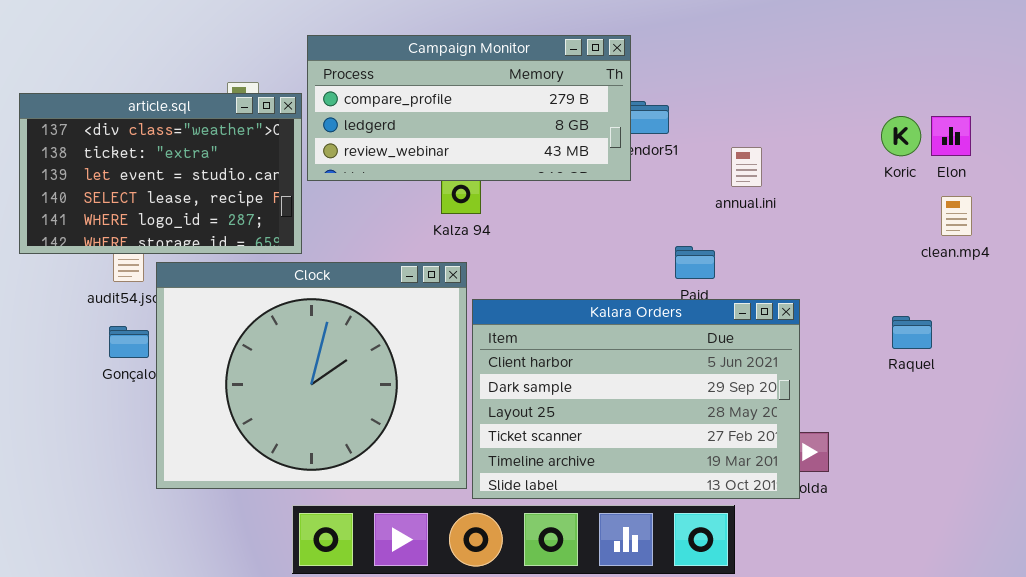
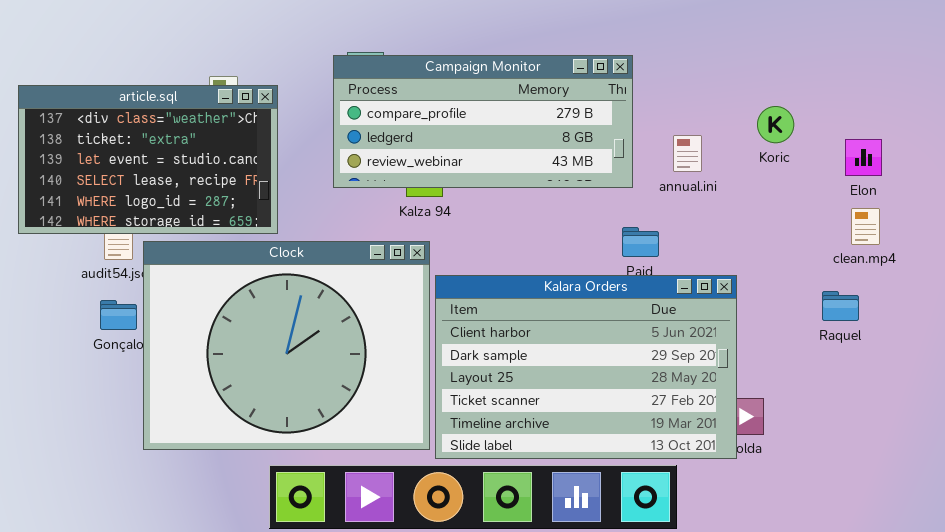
Campaign Monitor: [307,35,631,181] -> [333,55,633,188], moved
Koric: [881,116,921,156] -> [757,106,794,143], moved
Elon: [931,116,971,156] -> [845,139,882,176], moved
clean.mp4: [941,196,972,236] -> [851,208,880,245], moved

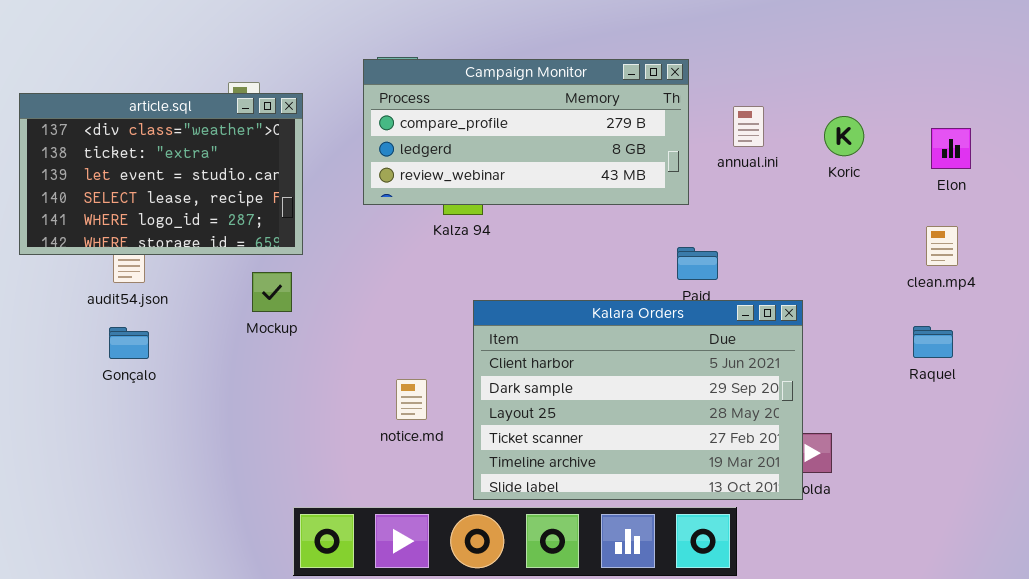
annual.ini: [673,135,702,172] -> [733,106,764,147], moved
Elon: [845,139,882,176] -> [931,128,971,169], moved
Clock: [143,241,430,450] -> none, closed
Raquel: [822,291,859,321] -> [913,326,953,358], moved

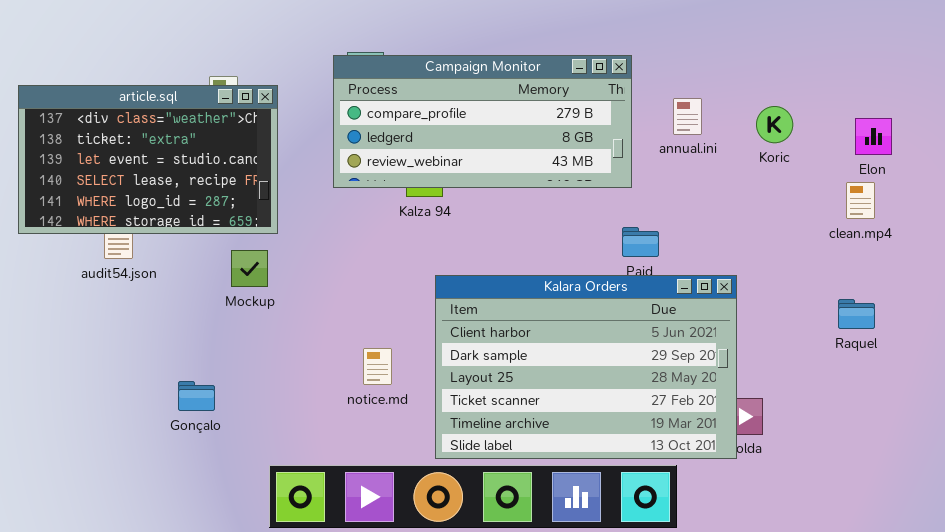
clean.mp4: [926,226,958,266] -> [846,182,875,219], moved
Gonçalo: [109,327,149,359] -> [178,381,215,411], moved

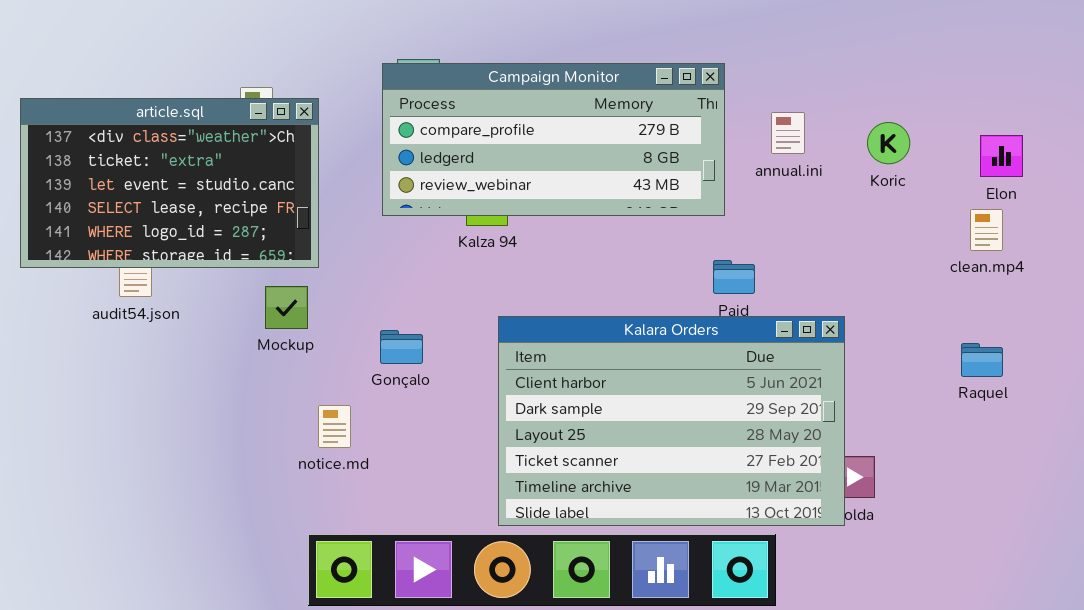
notice.md: [363,348,392,385] -> [318,405,351,448], moved
Gonçalo: [178,381,215,411] -> [380,330,423,364], moved

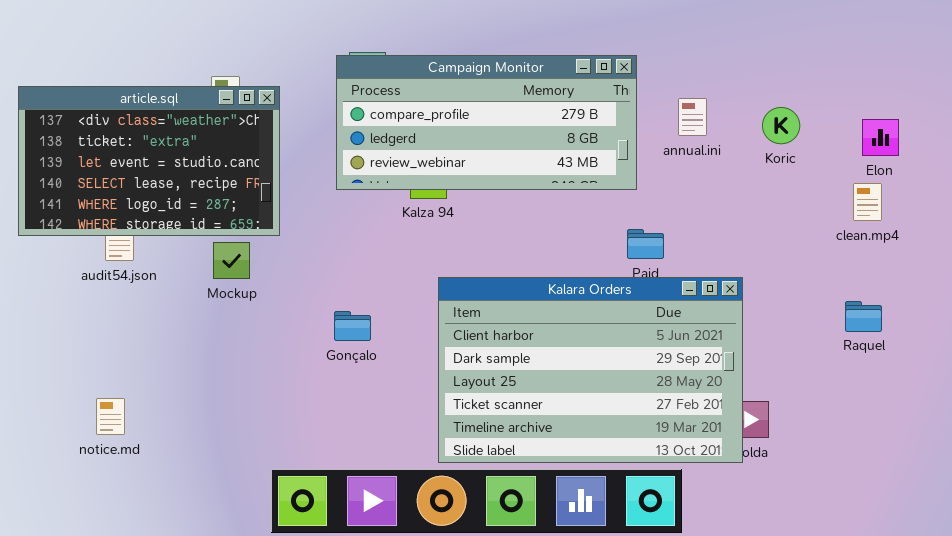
Mockup: [265,286,308,329] -> [213,242,250,279], moved
Gonçalo: [380,330,423,364] -> [334,311,371,341], moved
notice.md: [318,405,351,448] -> [96,398,125,435], moved

